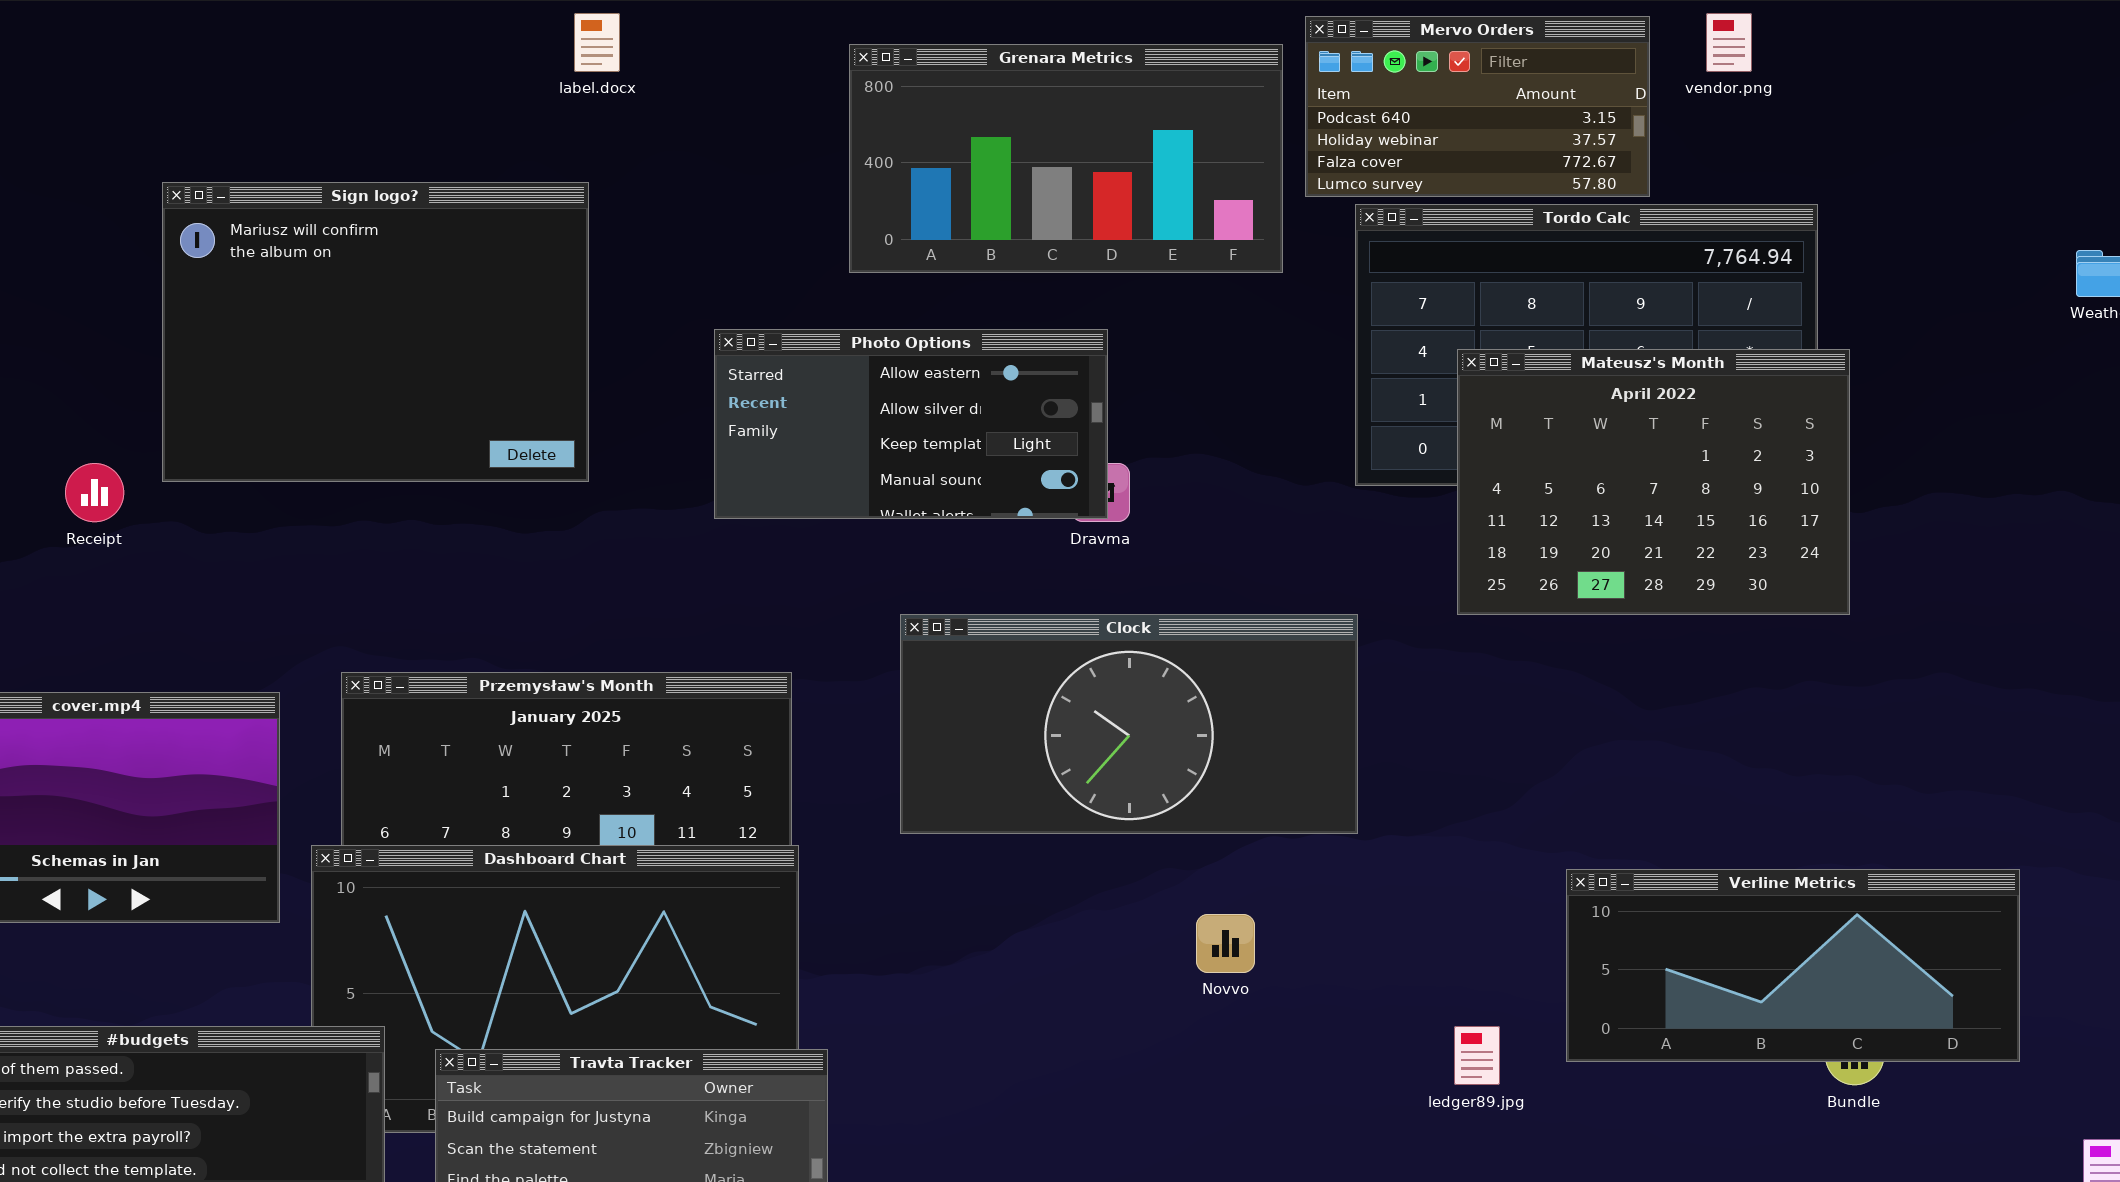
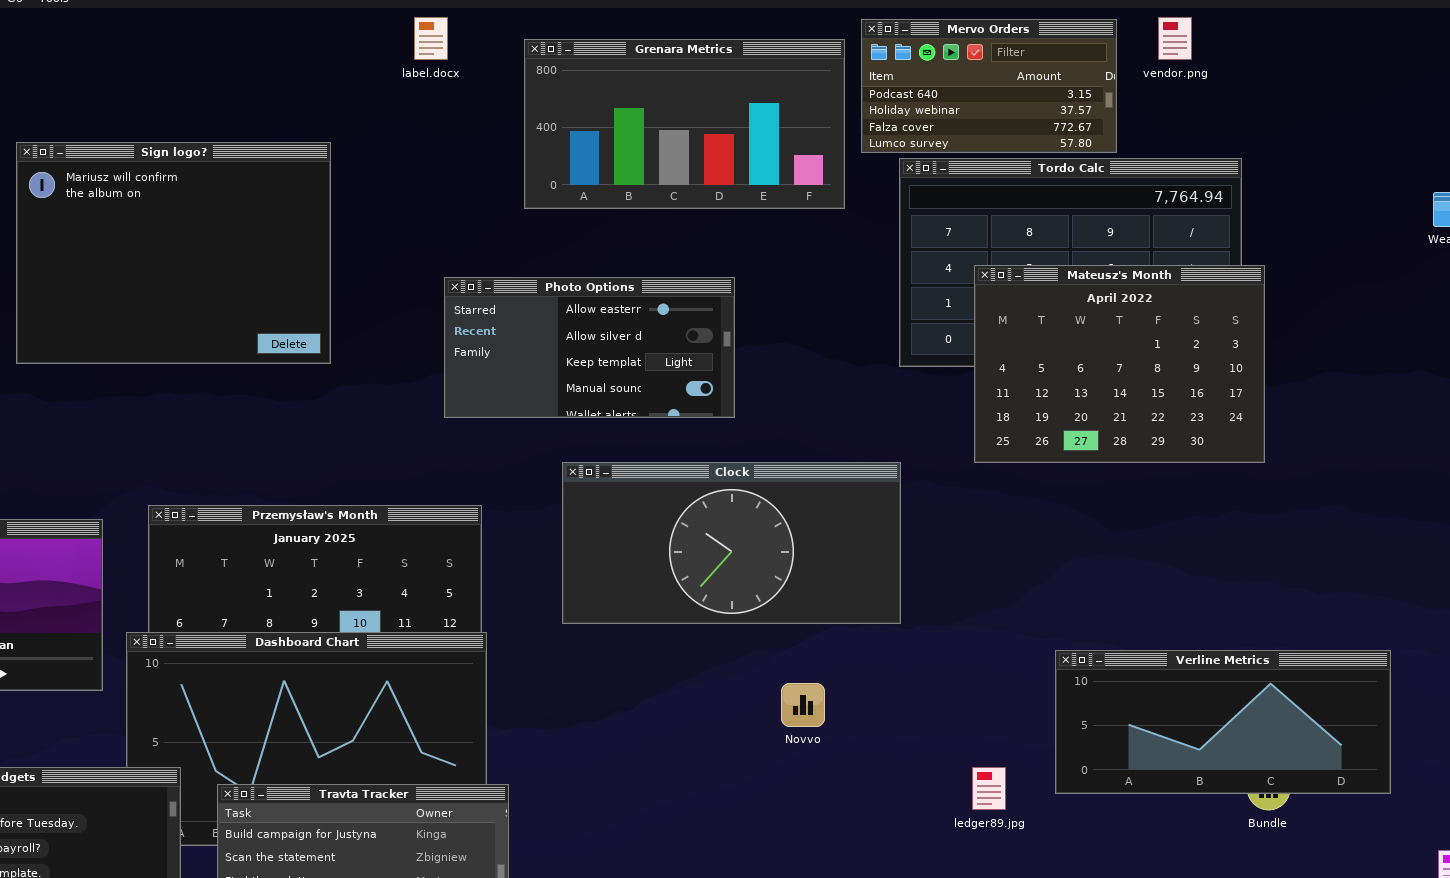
label.docx: [574,13,620,72] -> [414,17,448,60], moved
Photo Options: [714,329,1108,519] -> [444,277,735,418], moved

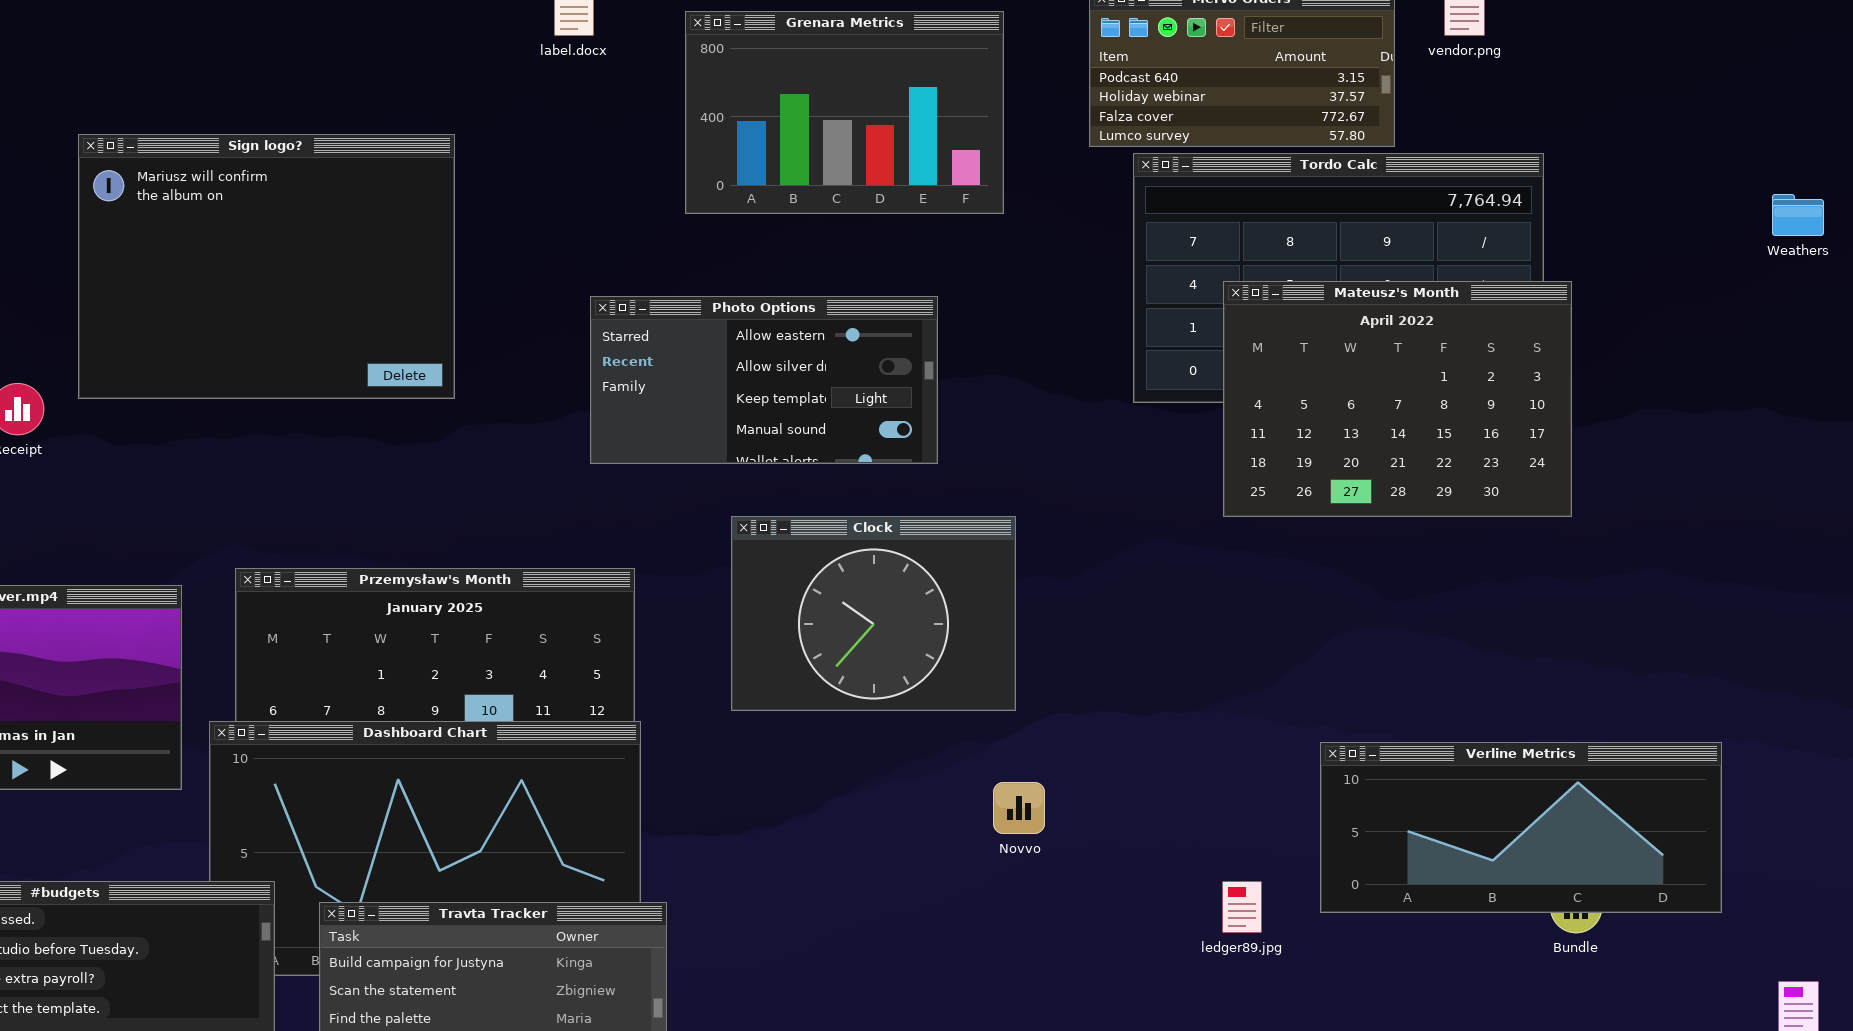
Grenara Metrics: [524,39,845,209] -> [685,11,1004,214], resized
Clock: [562,462,901,624] -> [731,516,1016,711], resized

